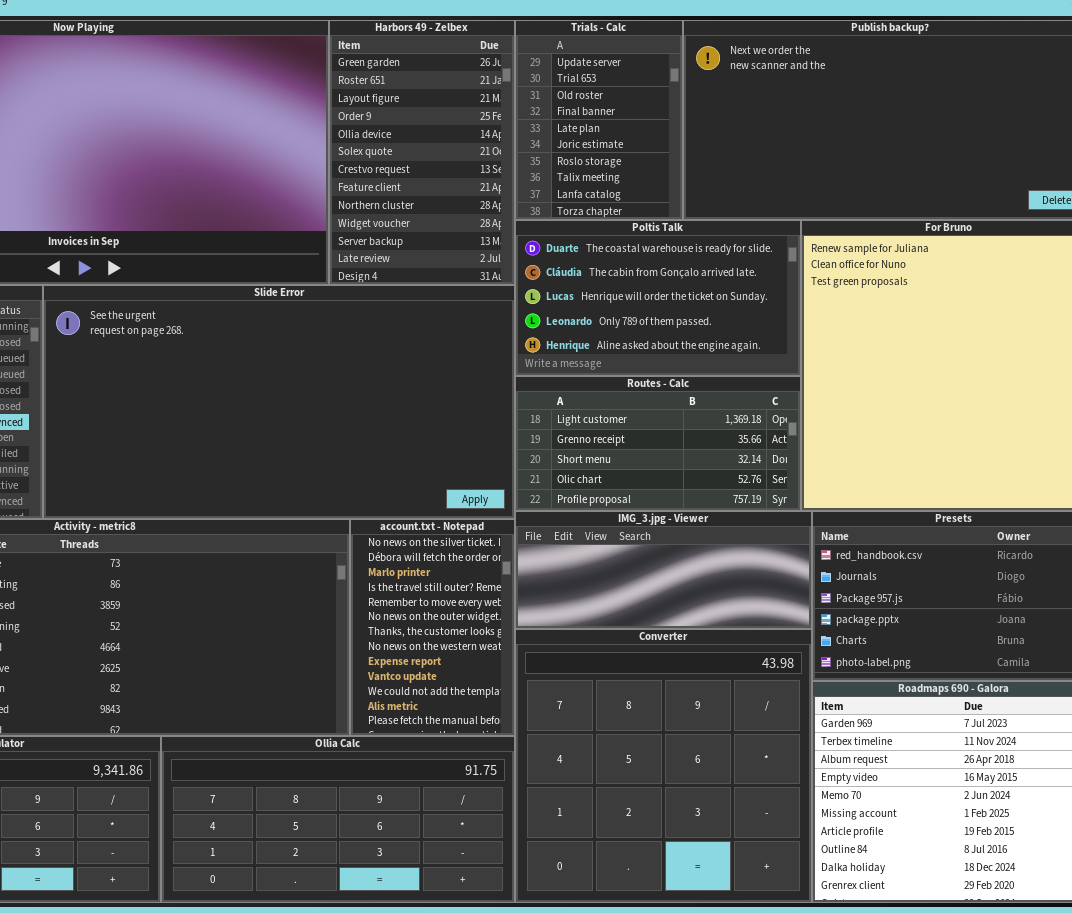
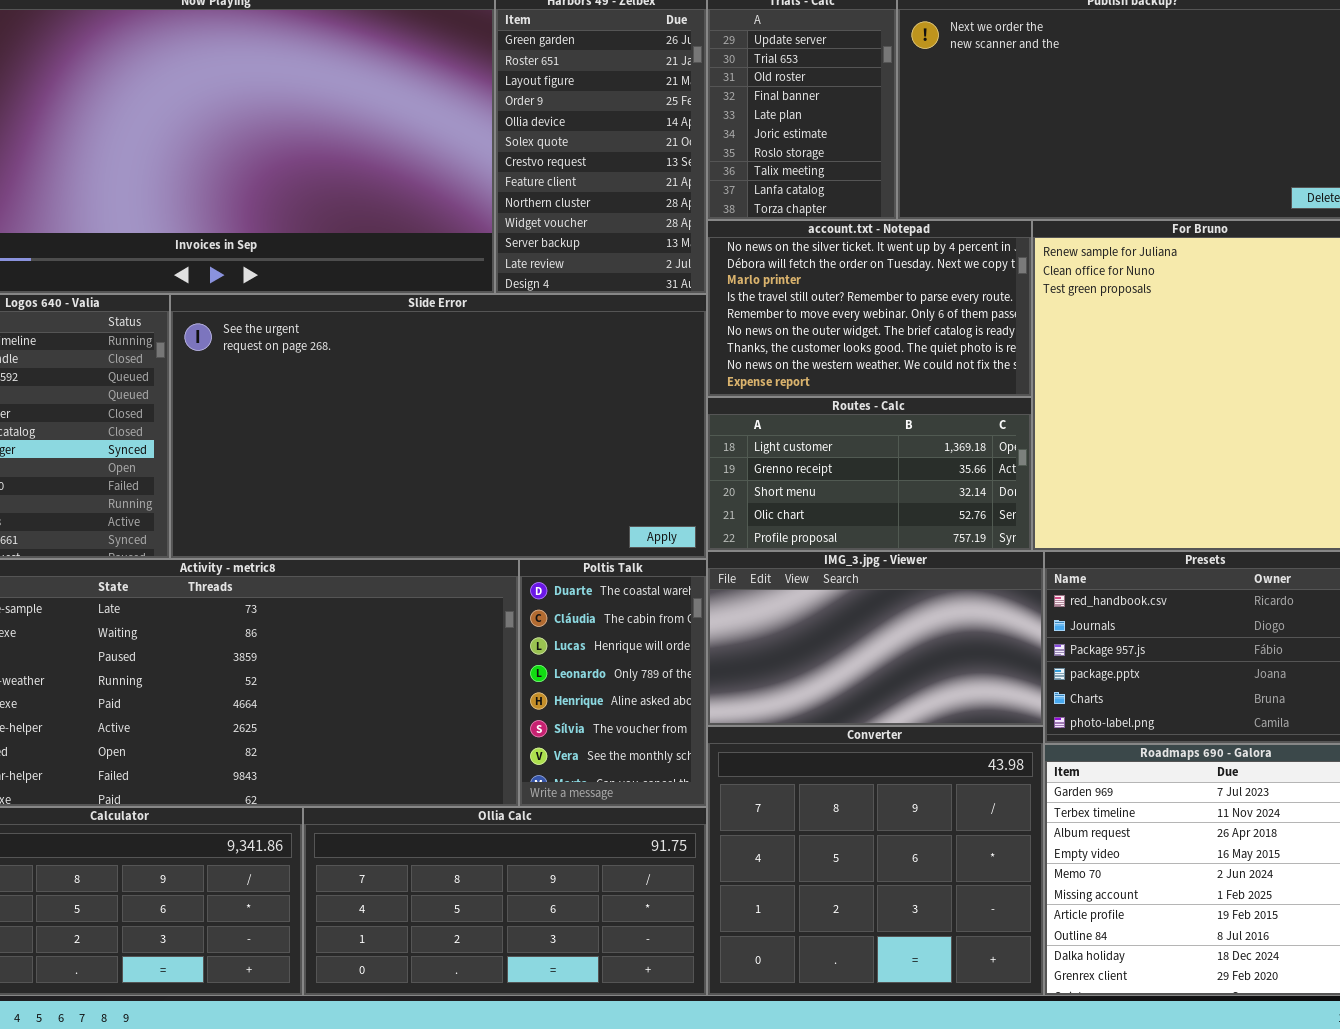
Poltis Talk: [515,220,801,376] -> [519,559,707,807], moved, resized
IMG_3.jpg - Viewer: [515,511,812,629] -> [707,551,1044,726], resized
account.txt - Notepad: [350,519,515,736] -> [707,220,1032,397], moved, resized
Converter: [515,629,812,903] -> [707,726,1044,996], resized

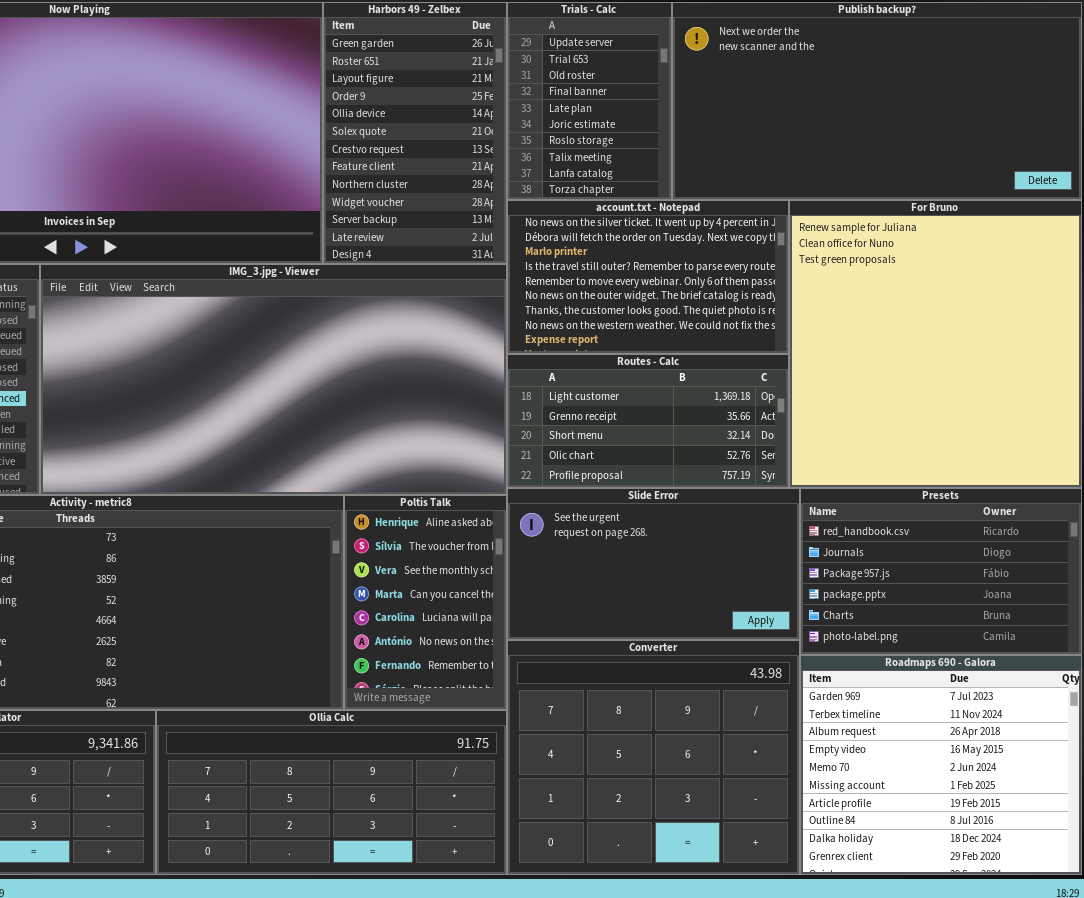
Slide Error: [170,294,707,559] -> [507,488,800,640], moved, resized
IMG_3.jpg - Viewer: [707,551,1044,726] -> [40,264,507,495], moved, resized
Poltis Talk: [519,559,707,807] -> [344,495,507,710], scrolled down 4 rows

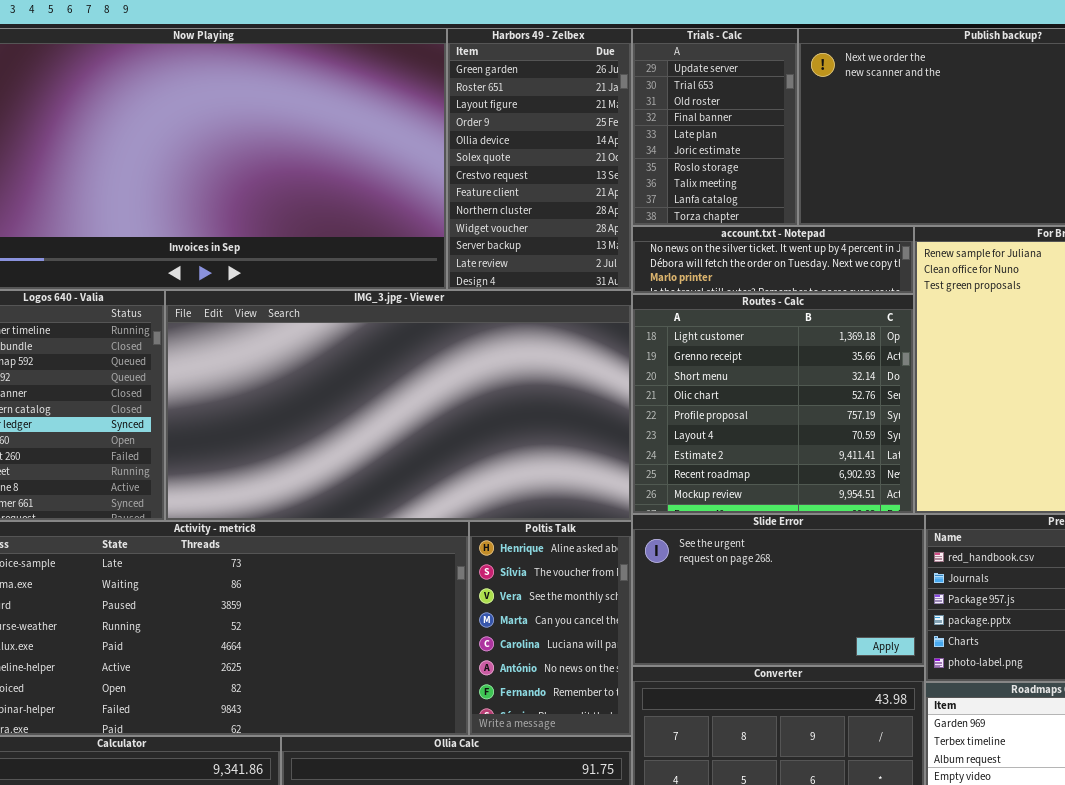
account.txt - Notepad: [507,200,789,354] -> [632,226,914,294], resized
Routes - Calc: [507,354,789,488] -> [632,294,914,514], resized

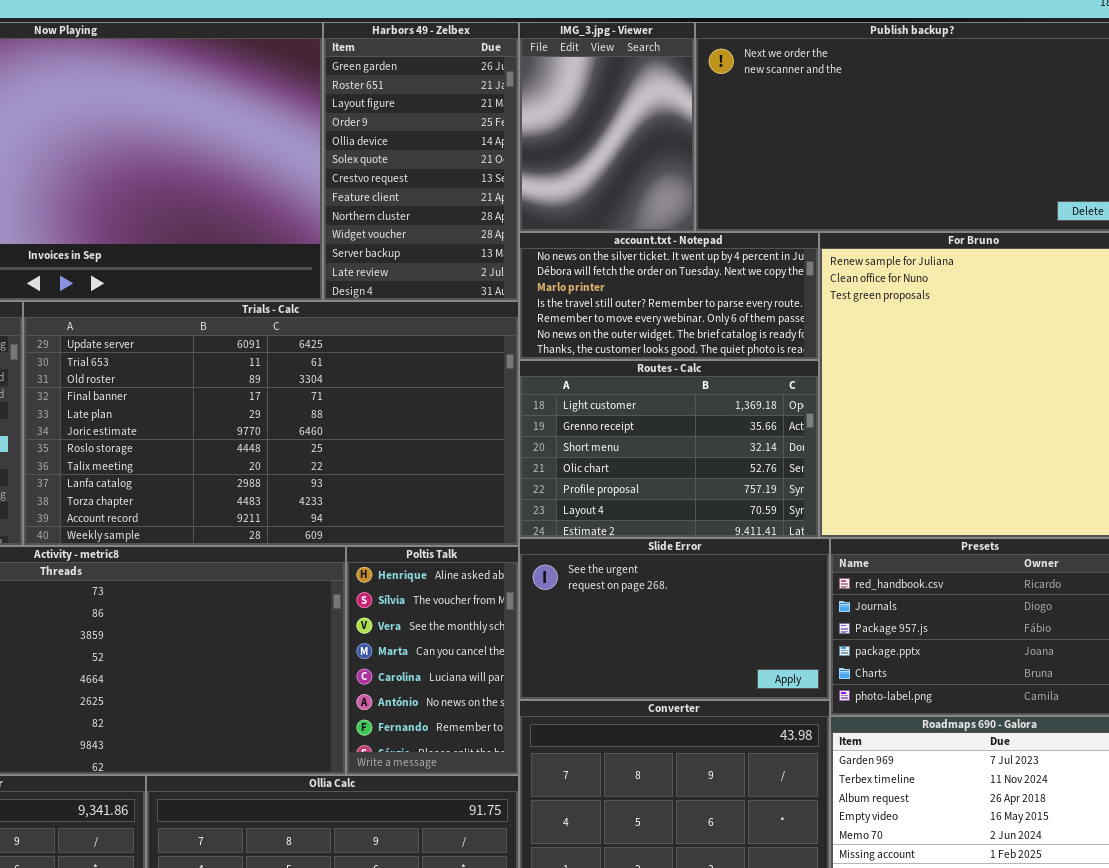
Trials - Calc: [632,28,798,226] -> [23,301,519,546], moved, resized
account.txt - Notepad: [632,226,914,294] -> [519,232,819,360], resized
IMG_3.jpg - Viewer: [165,290,632,521] -> [519,22,695,232], moved, resized
Routes - Calc: [632,294,914,514] -> [519,360,819,538], resized

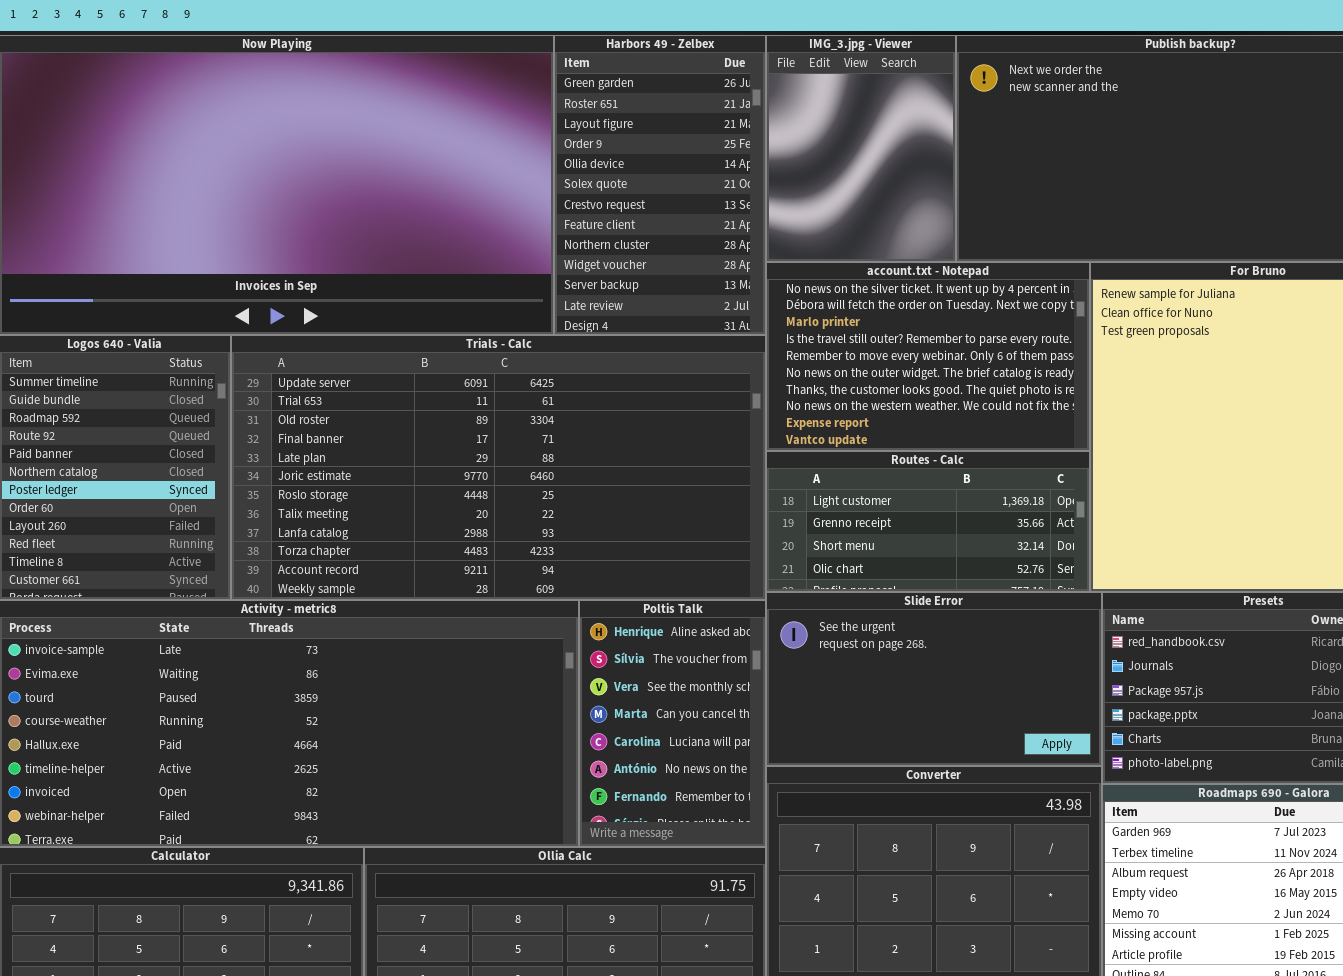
account.txt - Notepad: [519,232,819,360] -> [766,262,1090,451], resized
Routes - Calc: [519,360,819,538] -> [766,451,1090,592], resized

